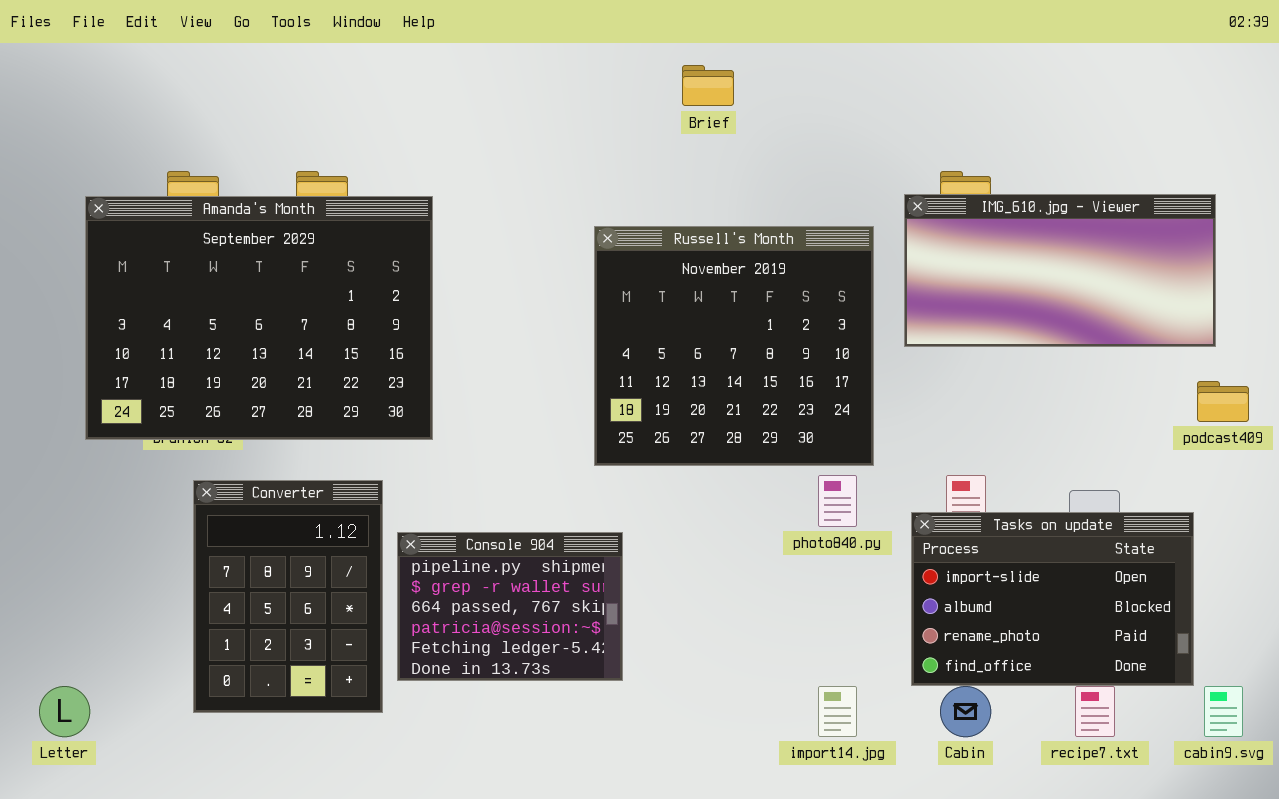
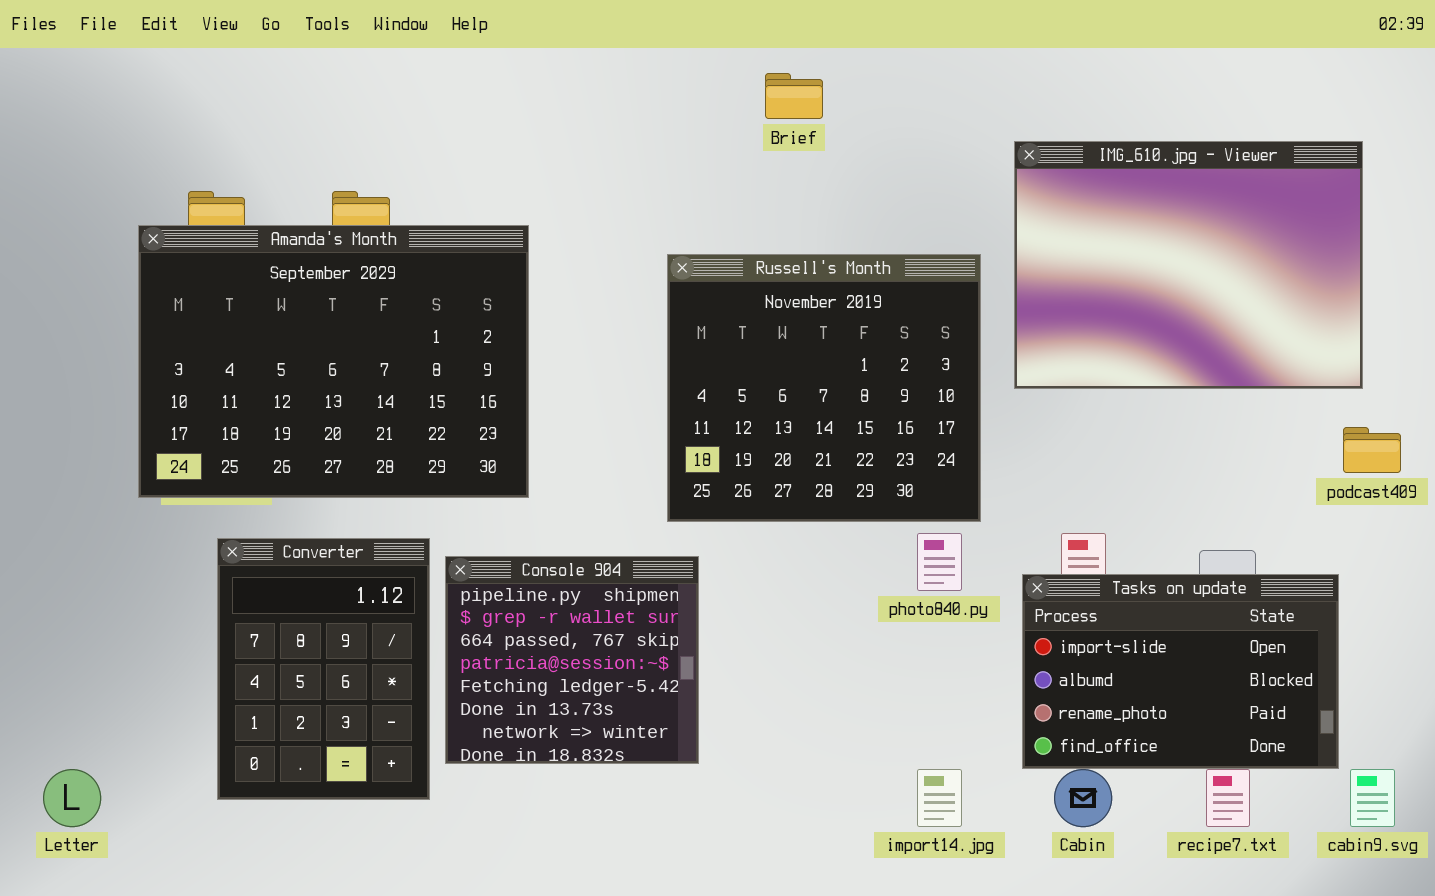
IMG_610.jpg - Viewer: [904,194,1216,347] -> [1014,141,1363,389], resized
Amanda's Month: [85,196,433,440] -> [138,225,529,498], moved
Console 904: [397,532,623,681] -> [445,556,699,764], resized

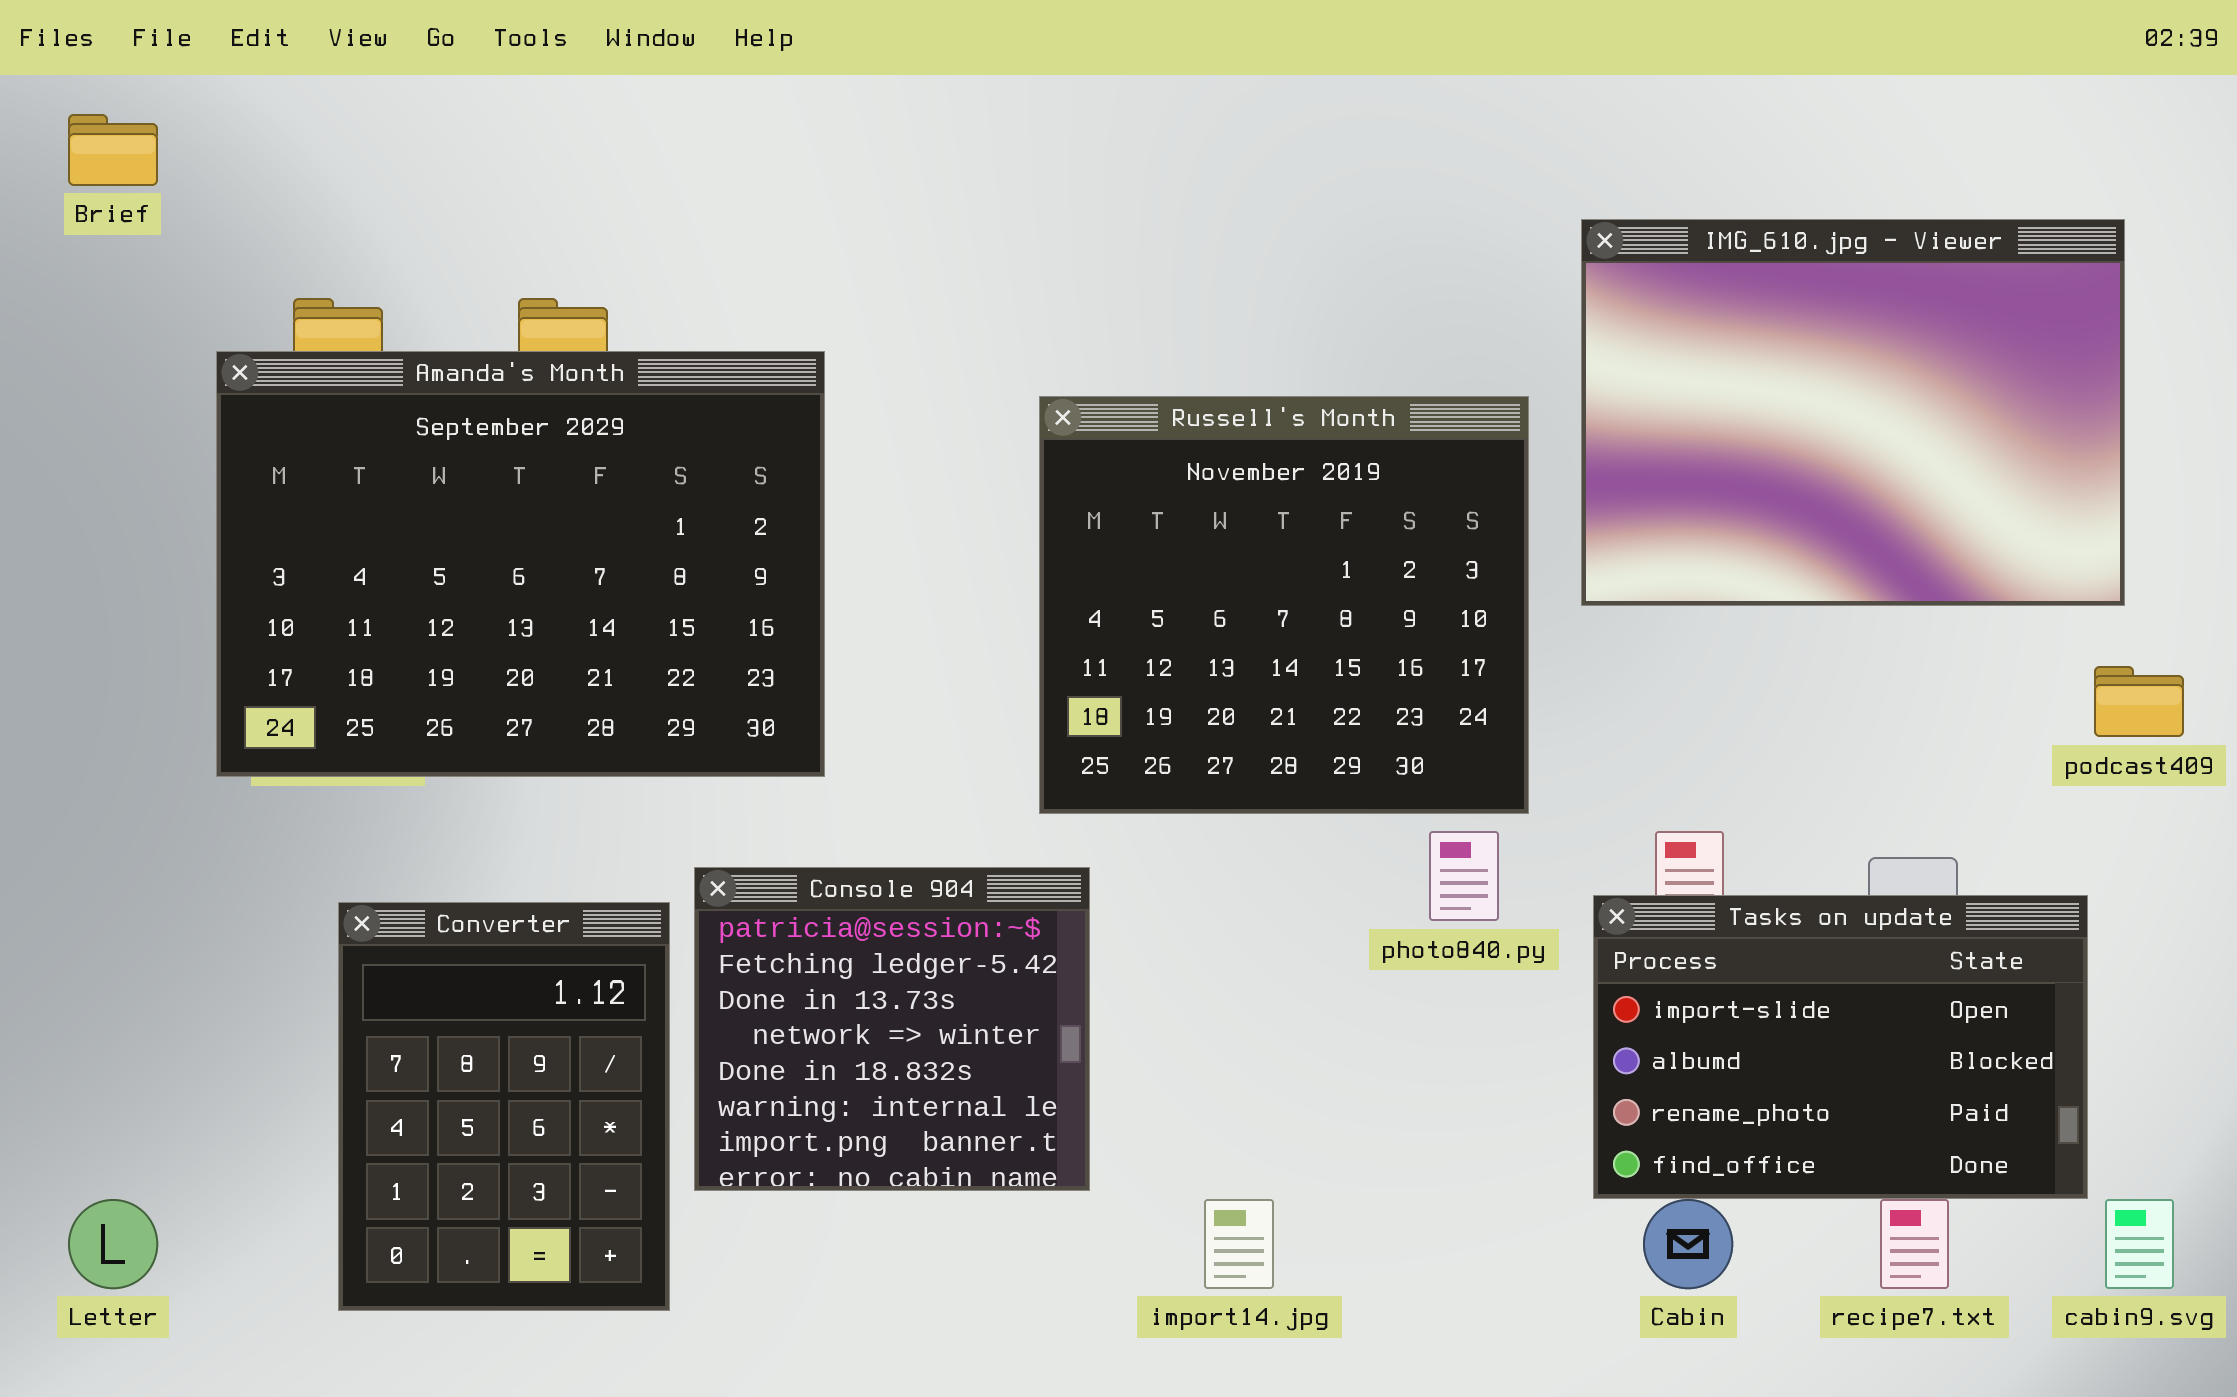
Brief: [765,73,823,119] -> [68,114,158,186], moved
Converter: [217,538,430,800] -> [338,902,670,1311], moved
Console 904: [445,556,699,764] -> [694,867,1090,1191], scrolled down 3 rows
import14.jpg: [917,769,962,827] -> [1204,1199,1274,1289], moved

